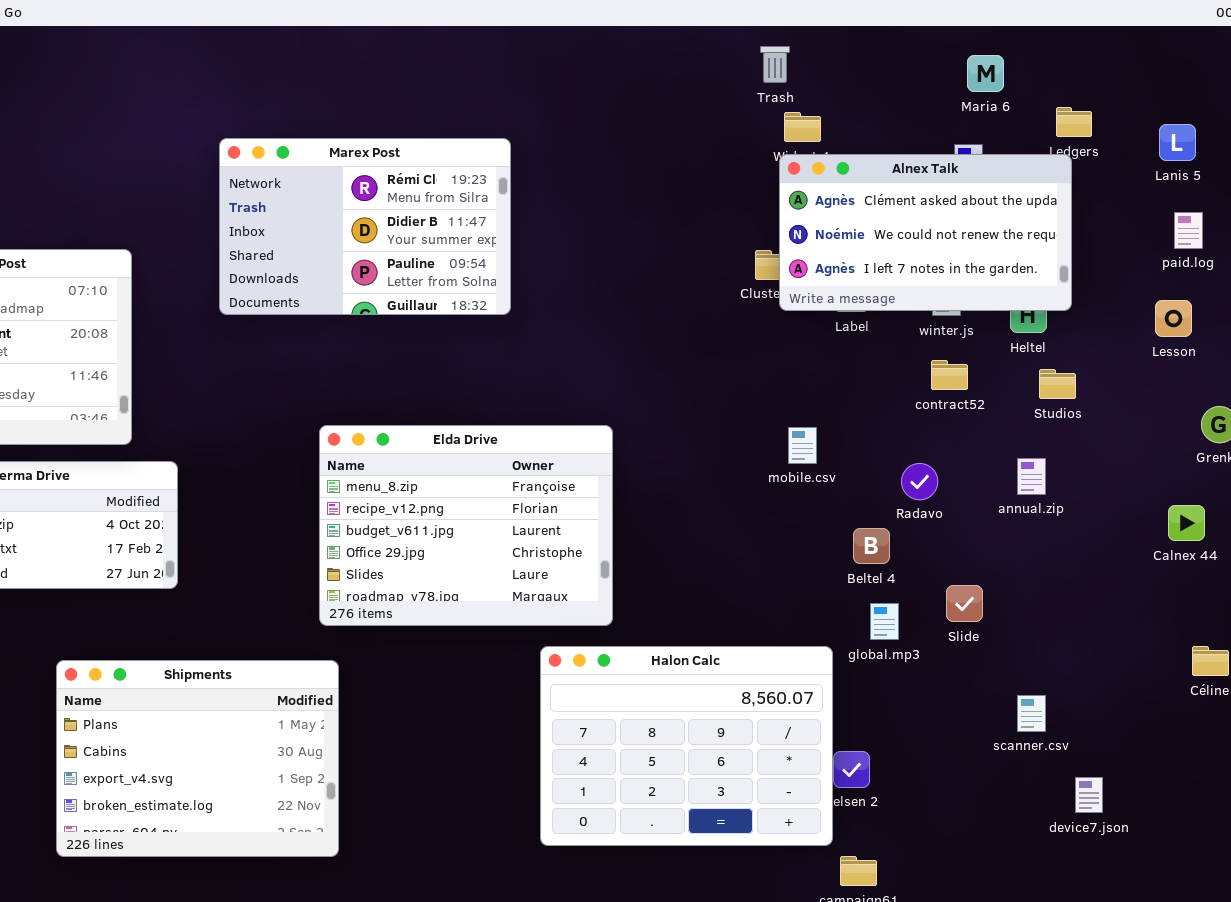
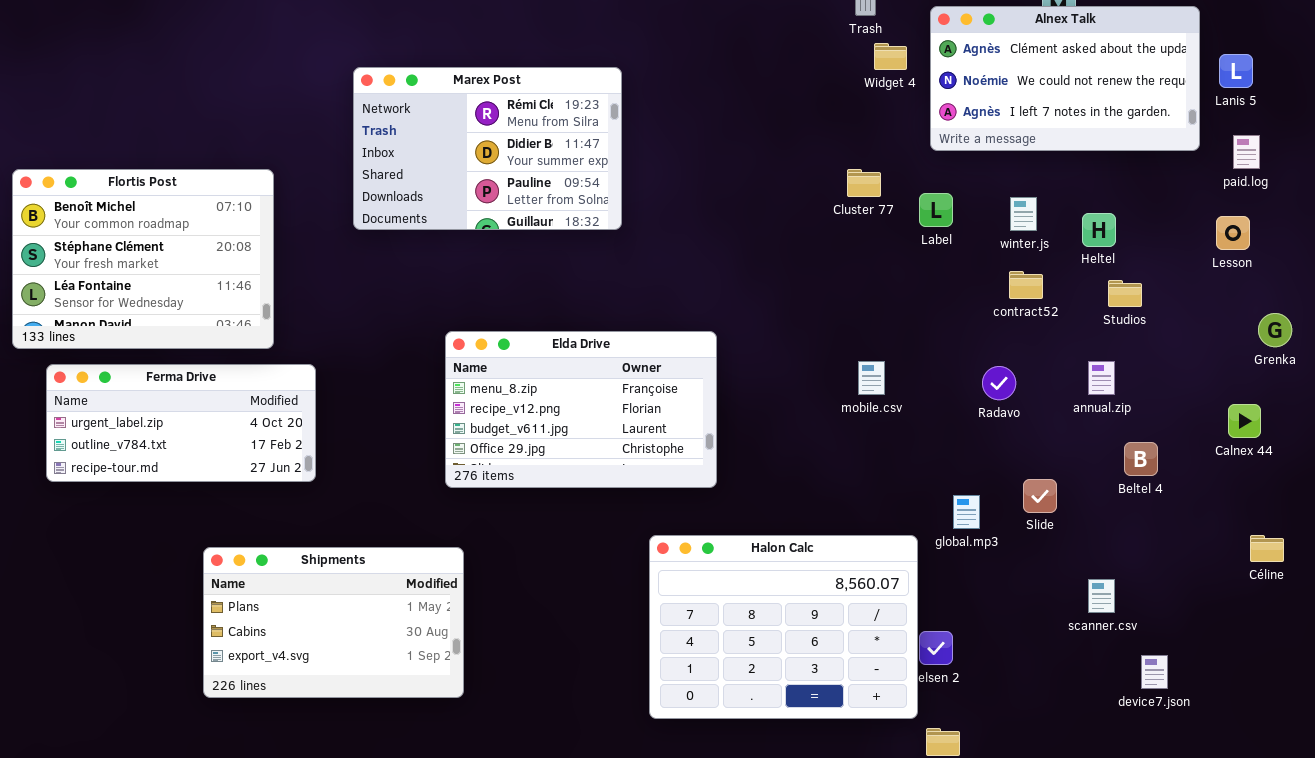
Alnex Talk: [779,154,1072,311] -> [930,6,1200,151], moved
Elda Drive: [319,425,613,626] -> [445,331,717,488], resized
mobile.csv: [788,427,817,464] -> [858,361,885,395], moved
Beltel 4: [853,528,890,564] -> [1124,442,1158,476], moved
Shipments: [56,660,339,857] -> [203,547,464,698], resized

